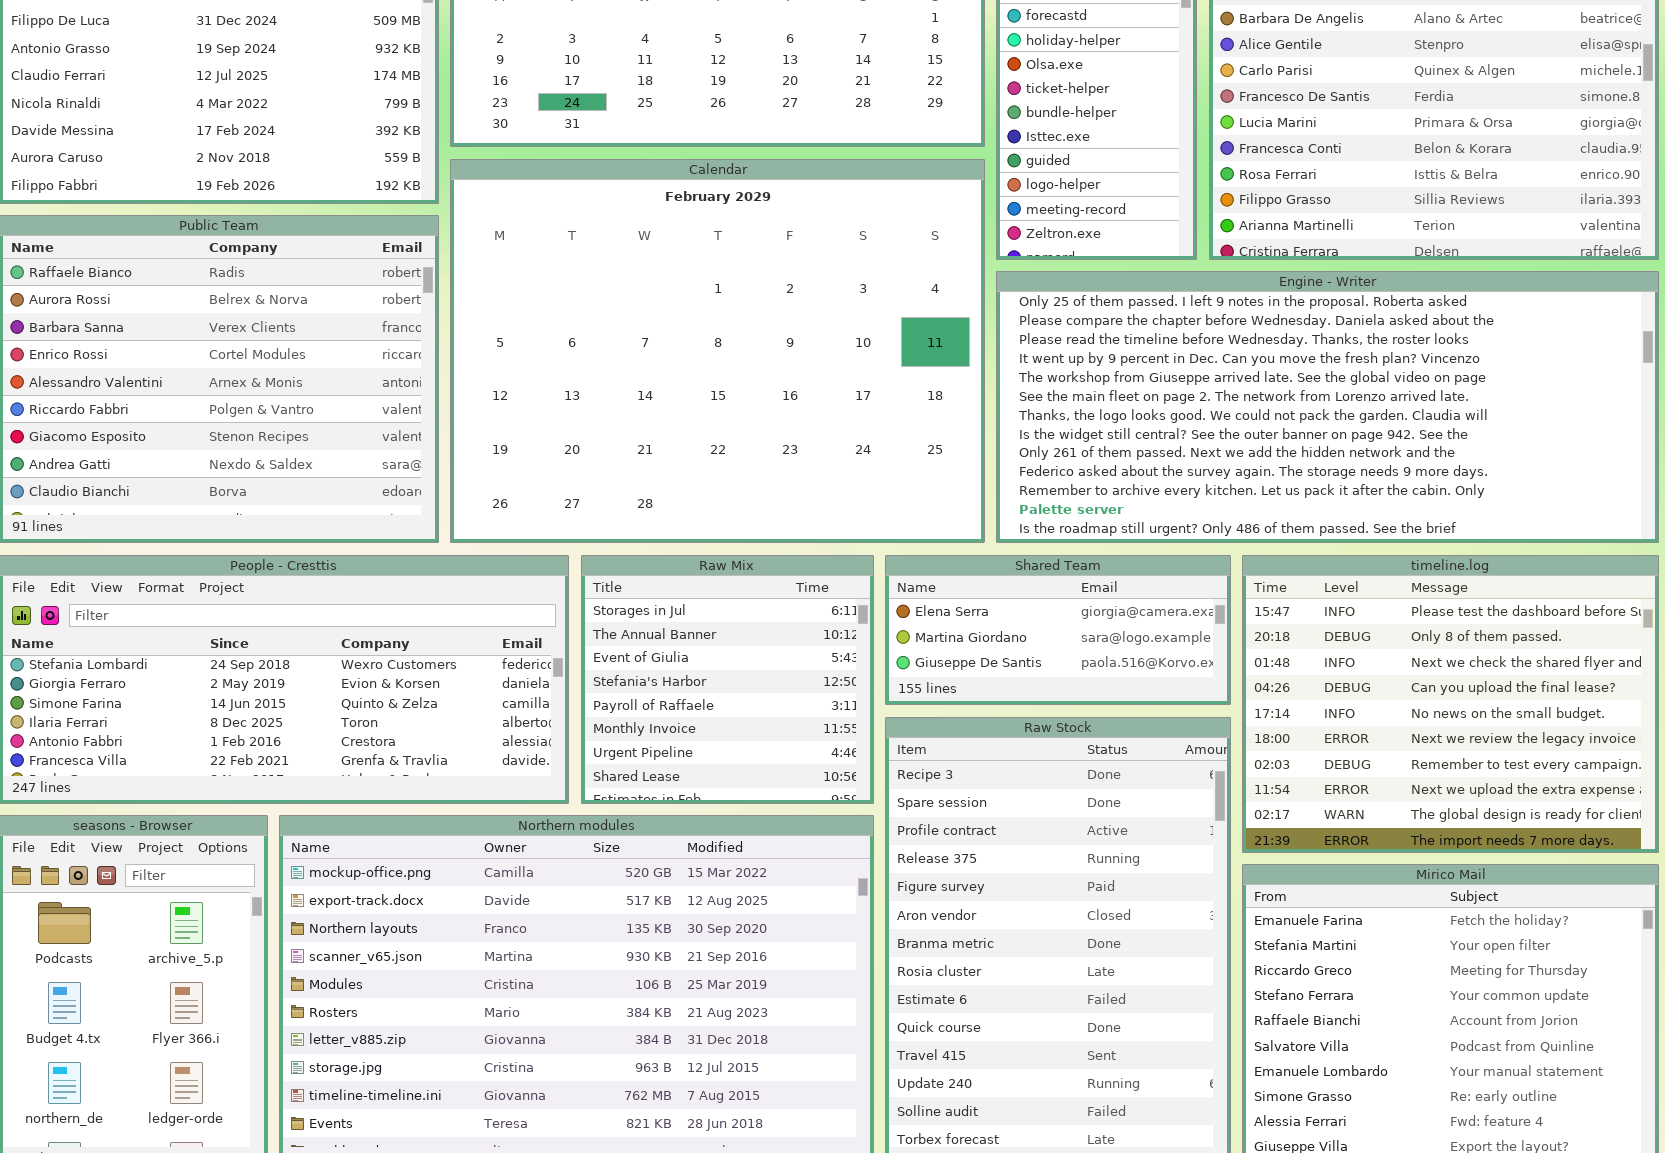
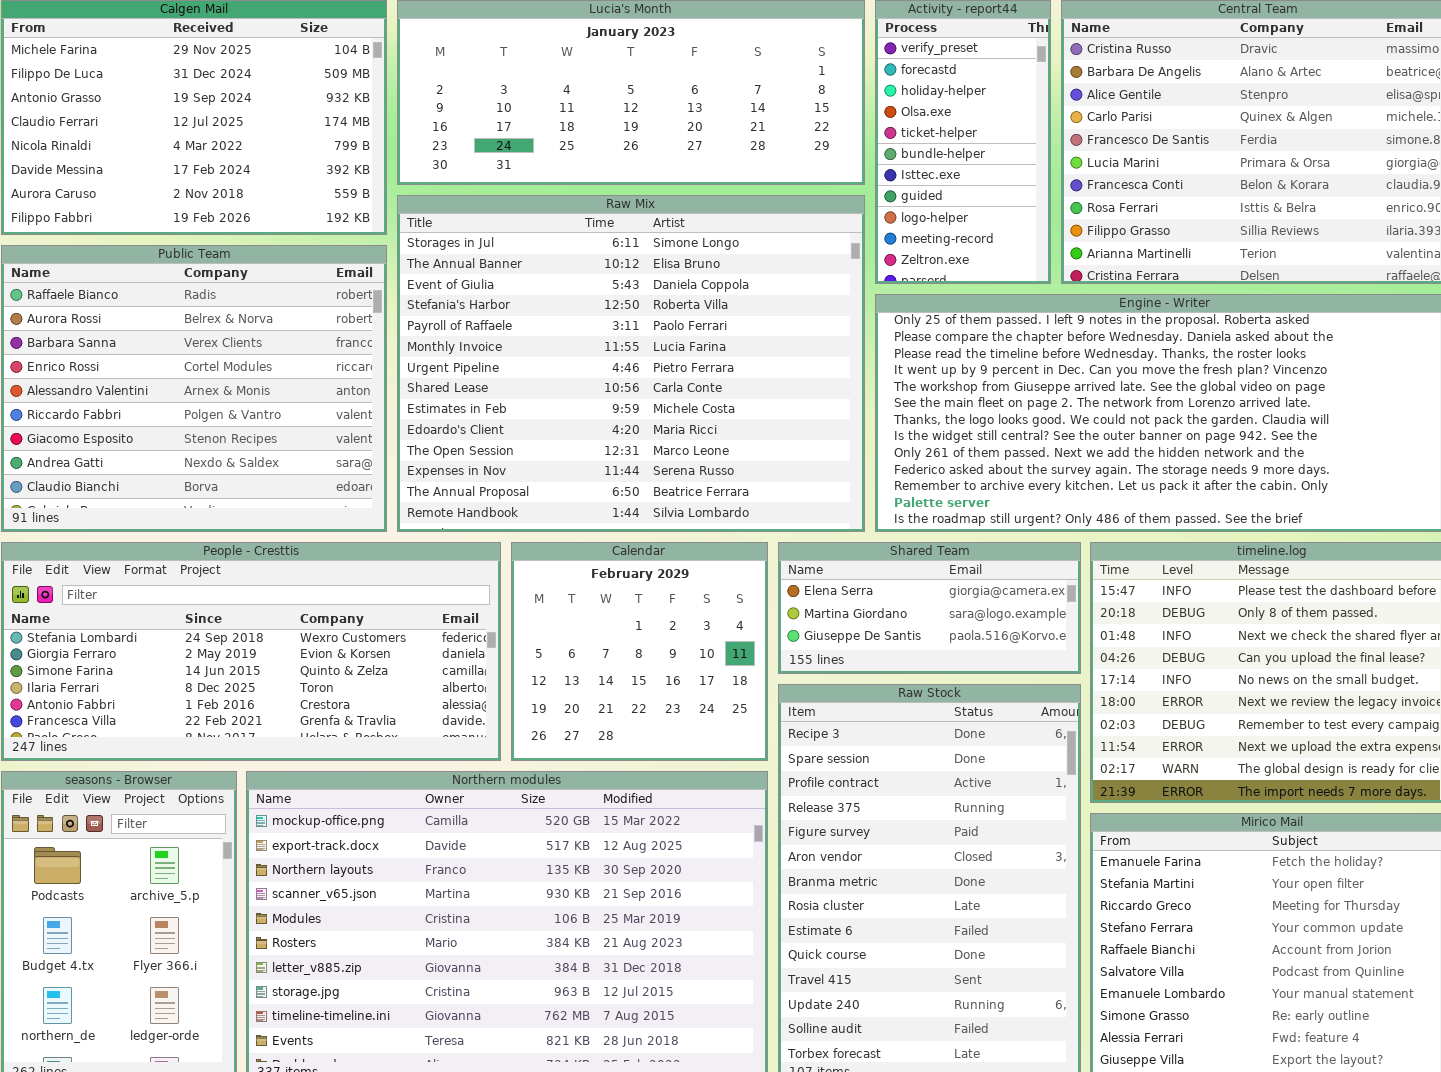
Calendar: [450,159,985,543] -> [511,542,768,761], moved, resized
Raw Mix: [581,555,874,804] -> [397,195,865,532], moved, resized

